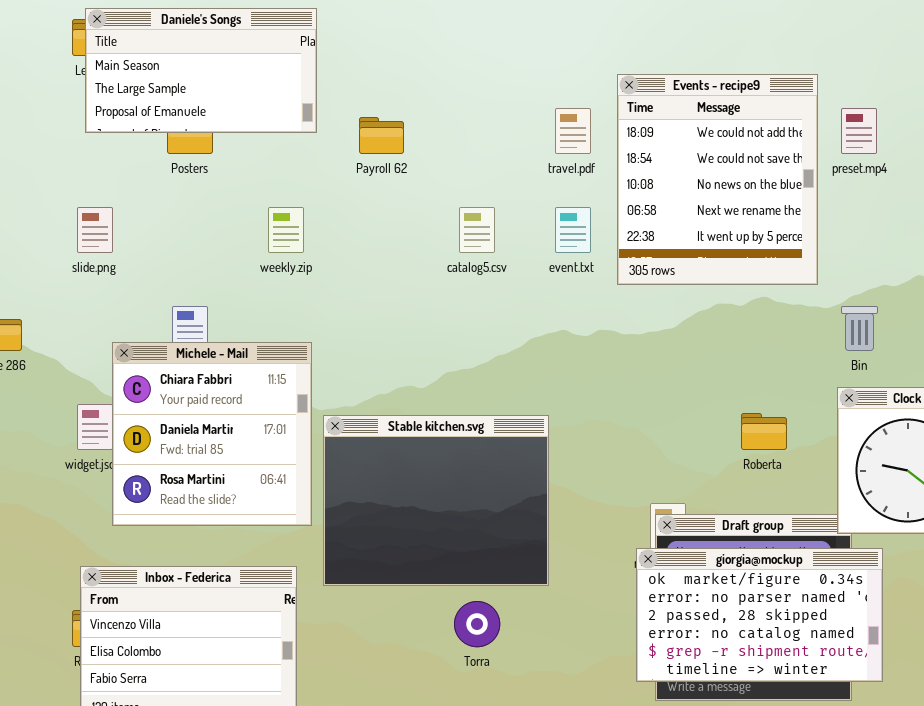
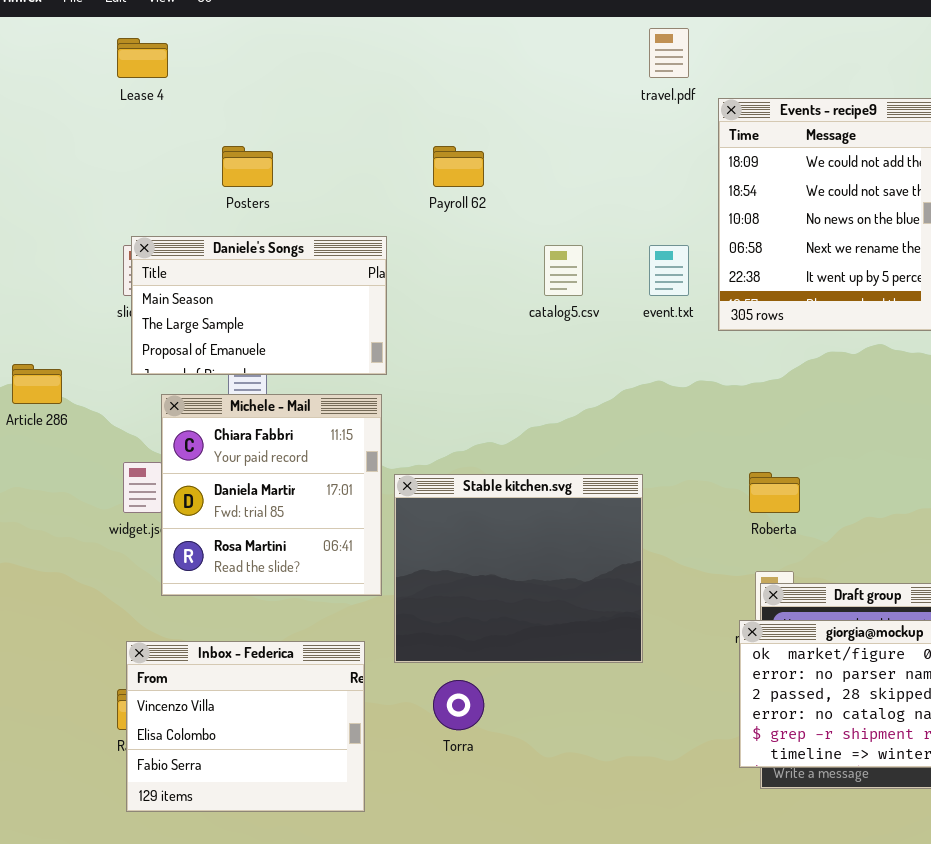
Daniele's Songs: [85,8,317,133] -> [131,236,387,375], moved
travel.pdf: [555,108,591,154] -> [649,28,689,78], moved
Roberta: [741,413,787,450] -> [749,472,800,513], moved
Torra: [454,601,500,647] -> [433,680,484,730], moved

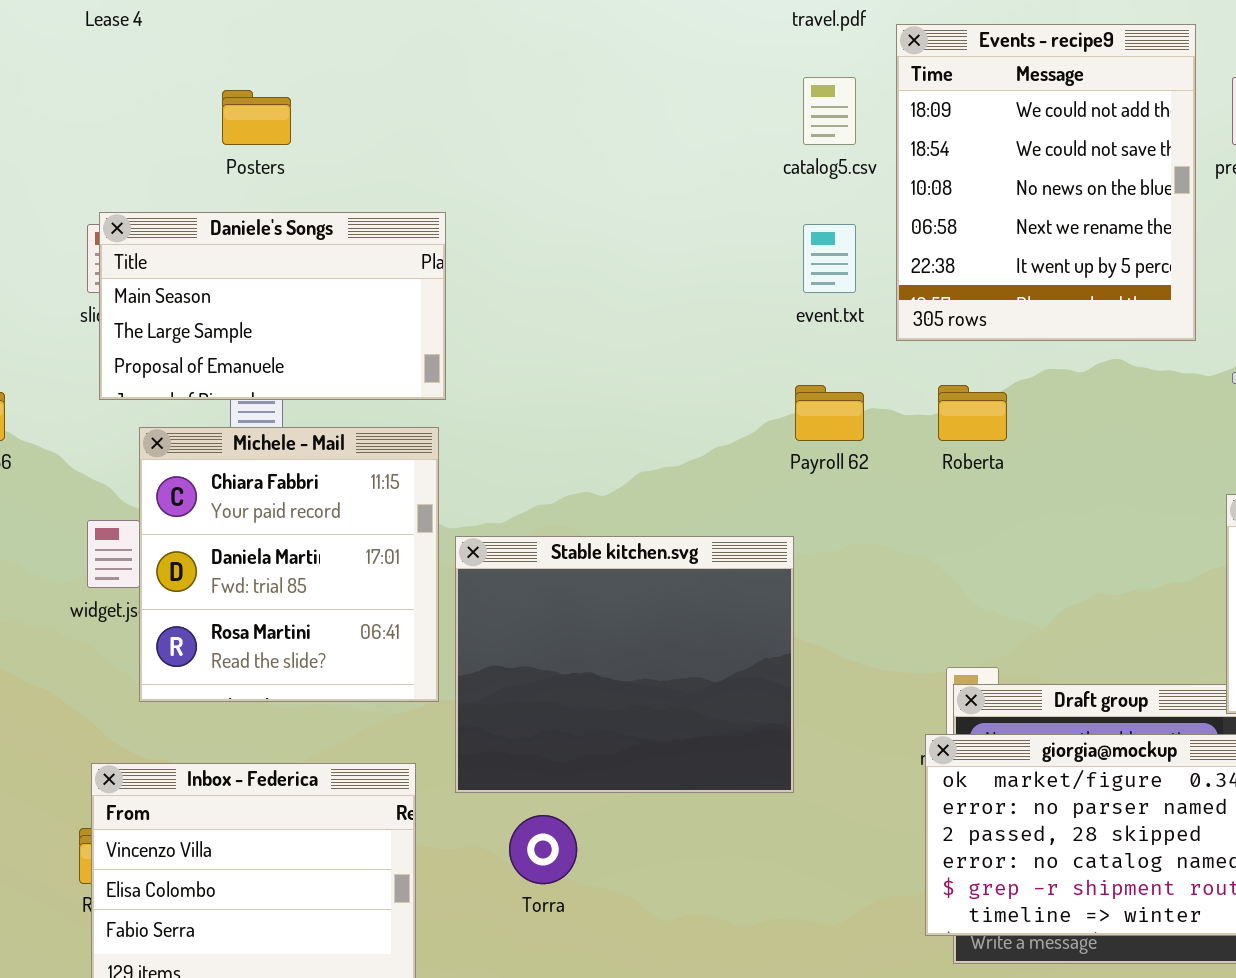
Payroll 62: [433,146,484,187] -> [795,385,864,441], moved
catalog5.csv: [544,245,583,296] -> [803,77,856,145], moved
Roberta: [749,472,800,513] -> [938,385,1007,441], moved

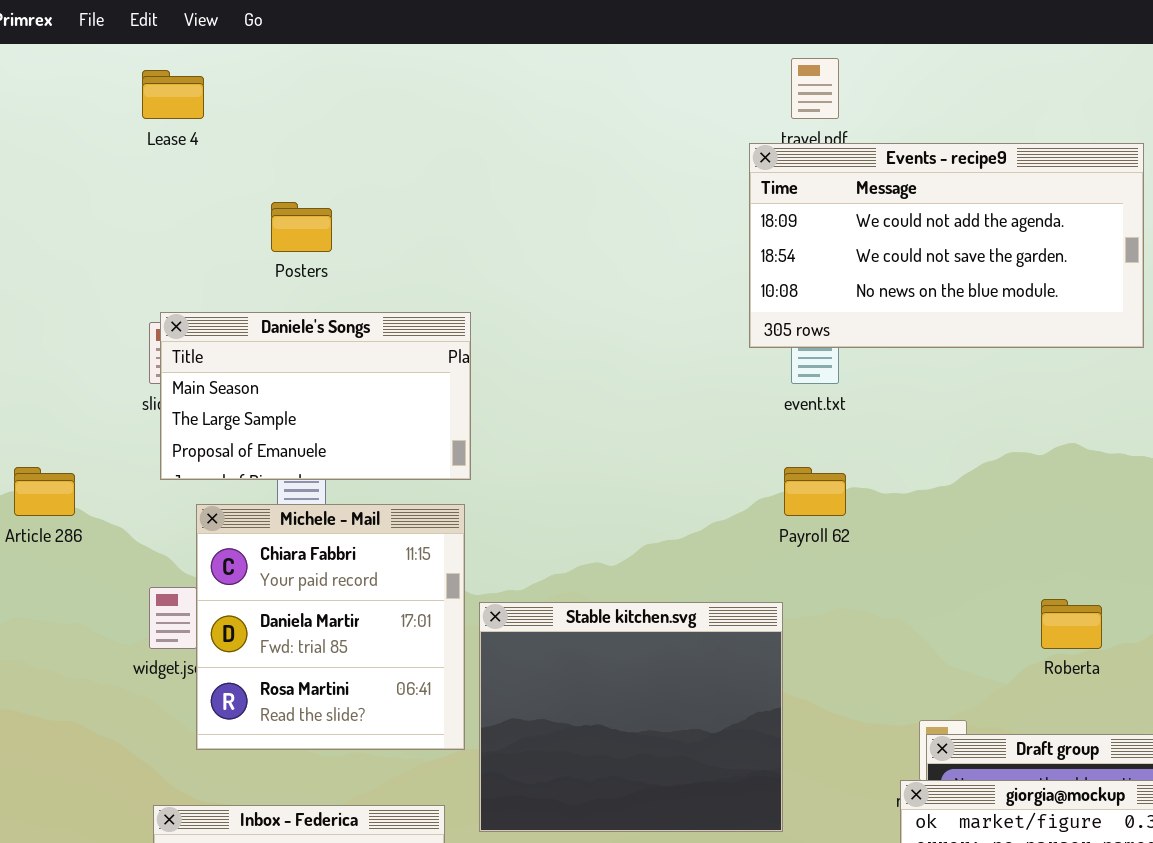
Events - recipe9: [896,24,1196,341] -> [749,143,1144,348], resized
Roberta: [938,385,1007,441] -> [1041,599,1102,649], moved

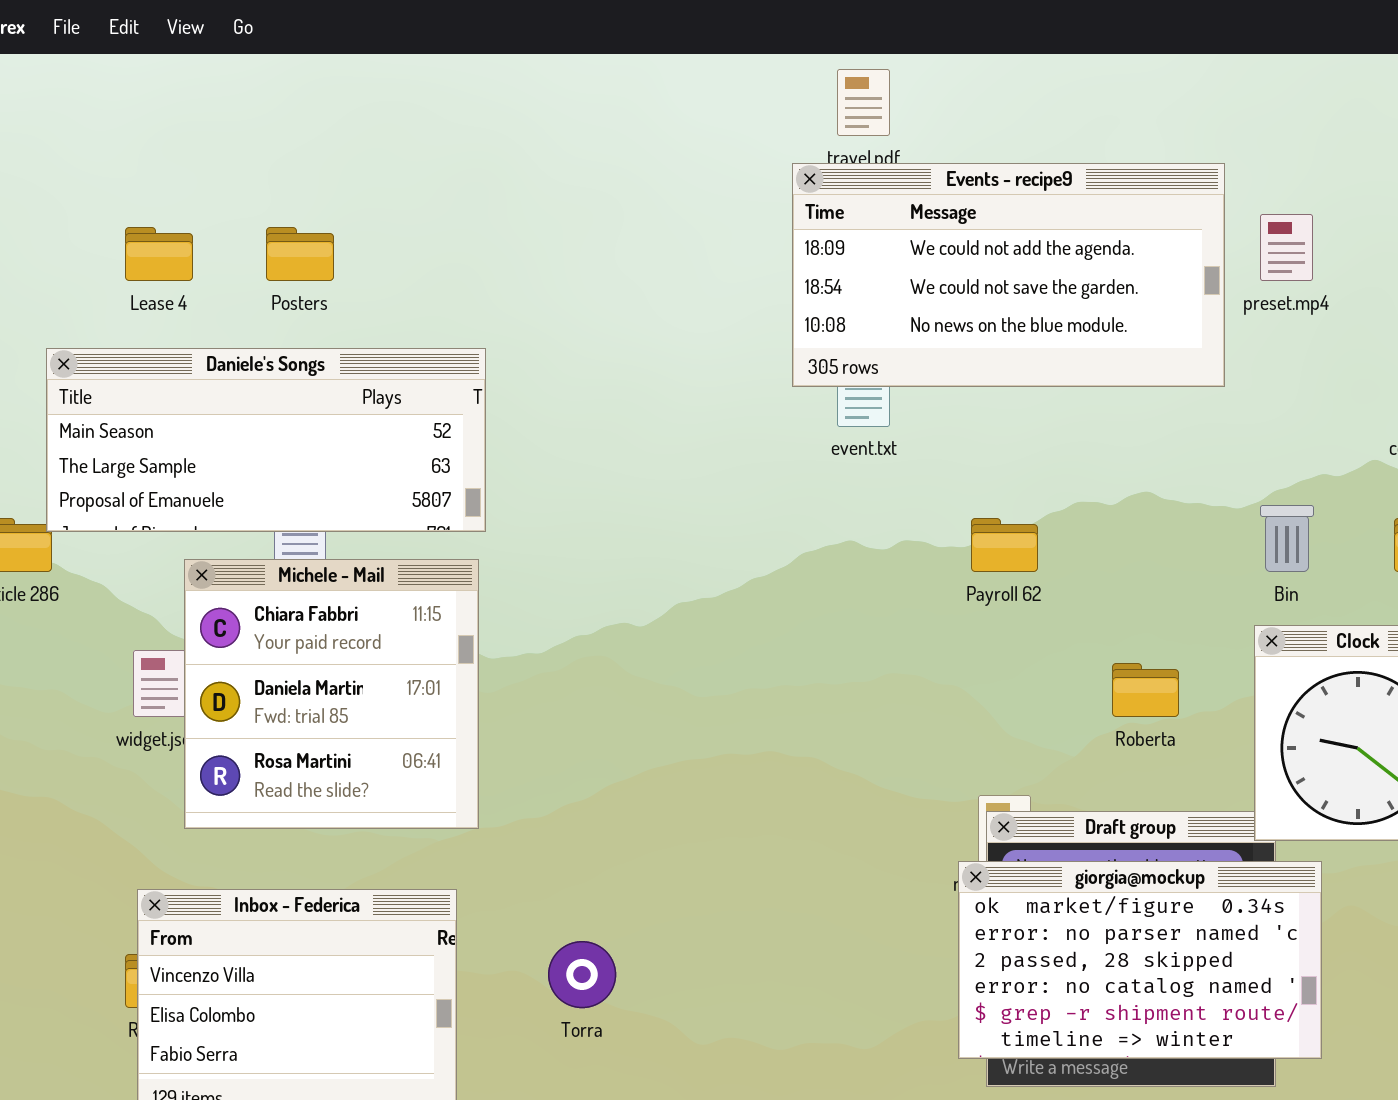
Lease 4: [142,70,204,119] -> [125,227,193,281], moved
Daniele's Songs: [160,312,471,480] -> [46,348,486,532], resized
Payroll 62: [784,467,846,516] -> [971,518,1038,572], moved
Stable kitchen.svg: [479,602,783,832] -> none, closed

